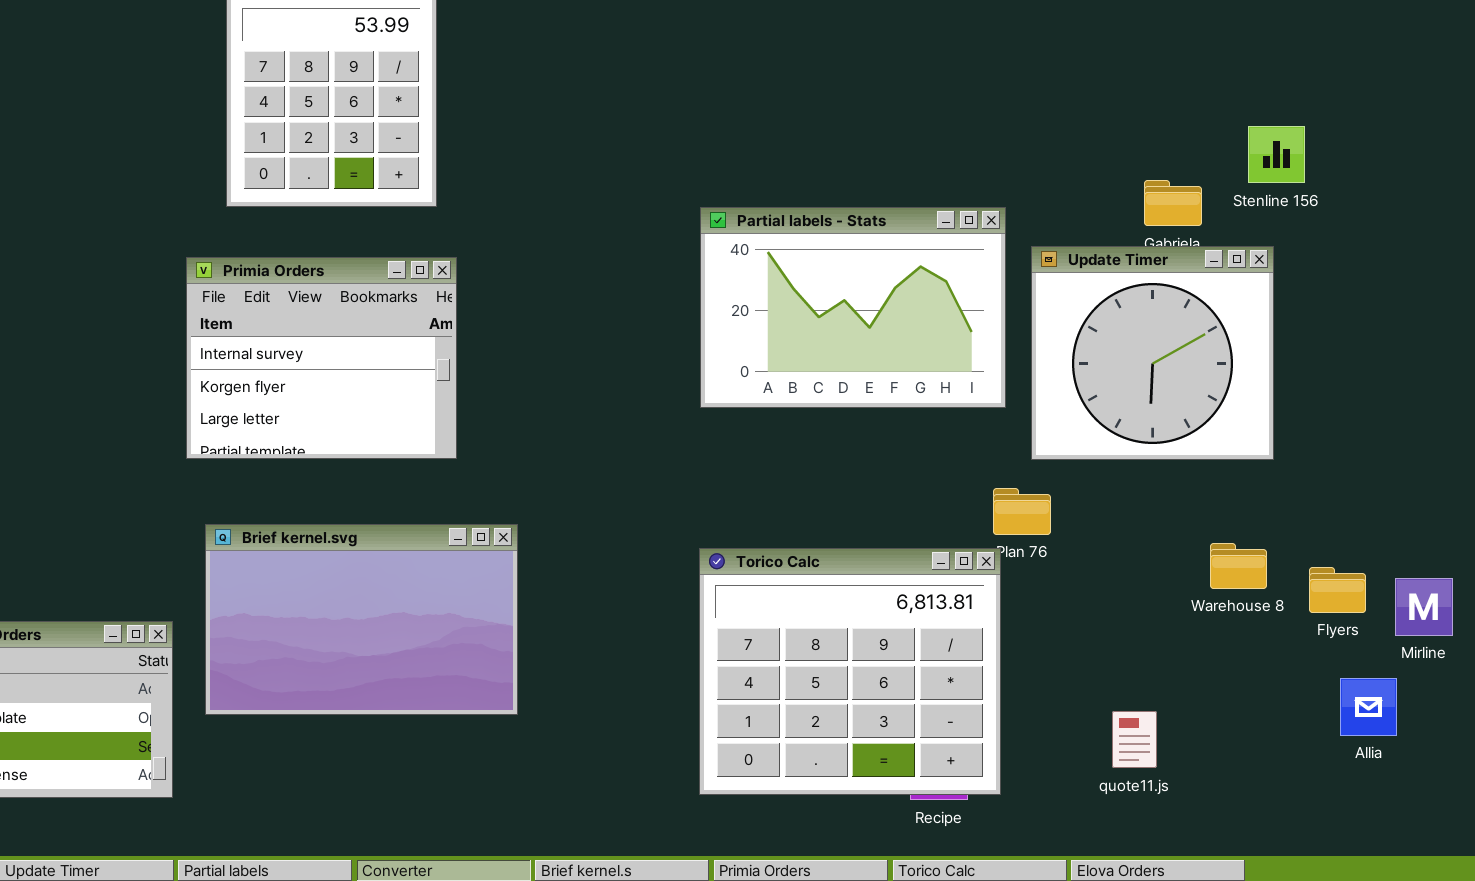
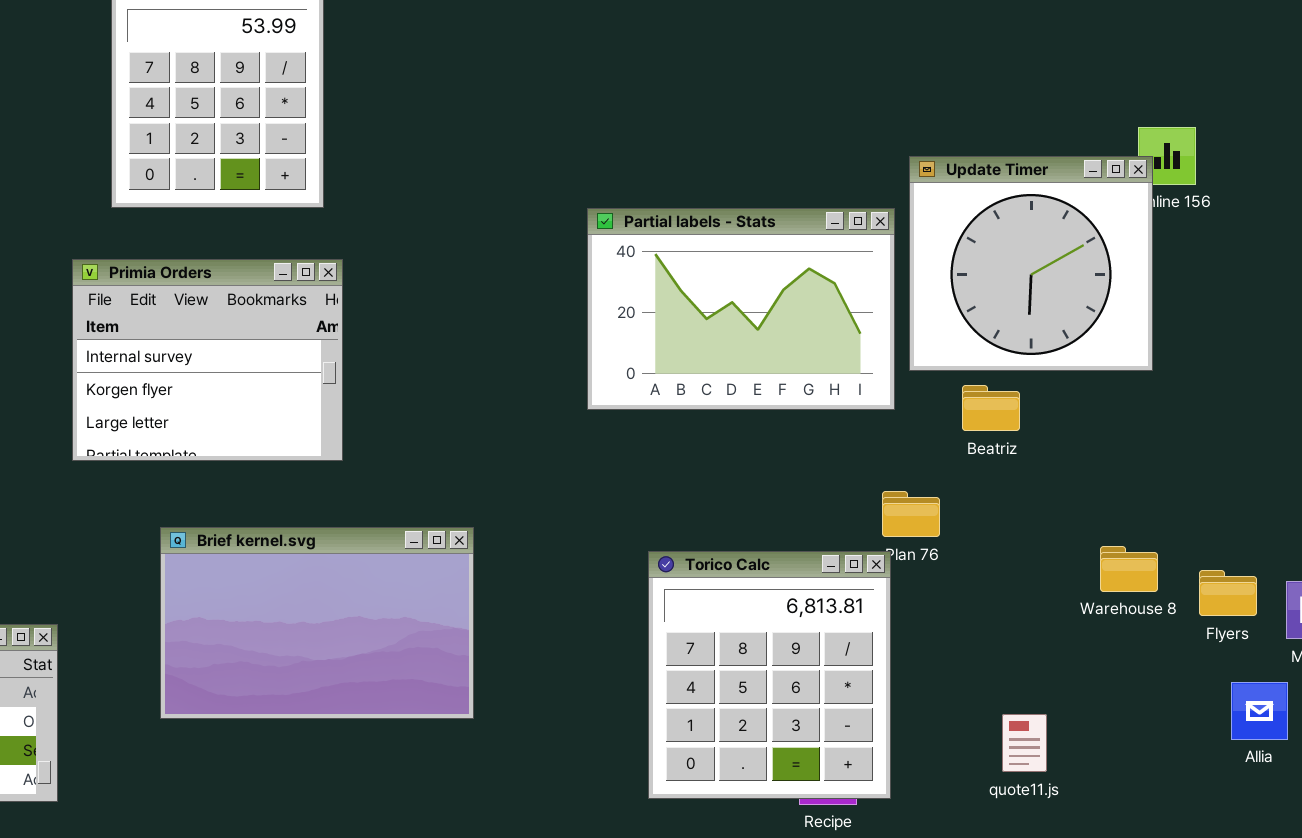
Update Timer: [1031,246,1274,460] -> [909,156,1153,371], moved
Brief kernel.svg: [205,524,518,715] -> [160,527,474,719], moved
Torico Calc: [699,548,1001,795] -> [648,551,891,799], resized

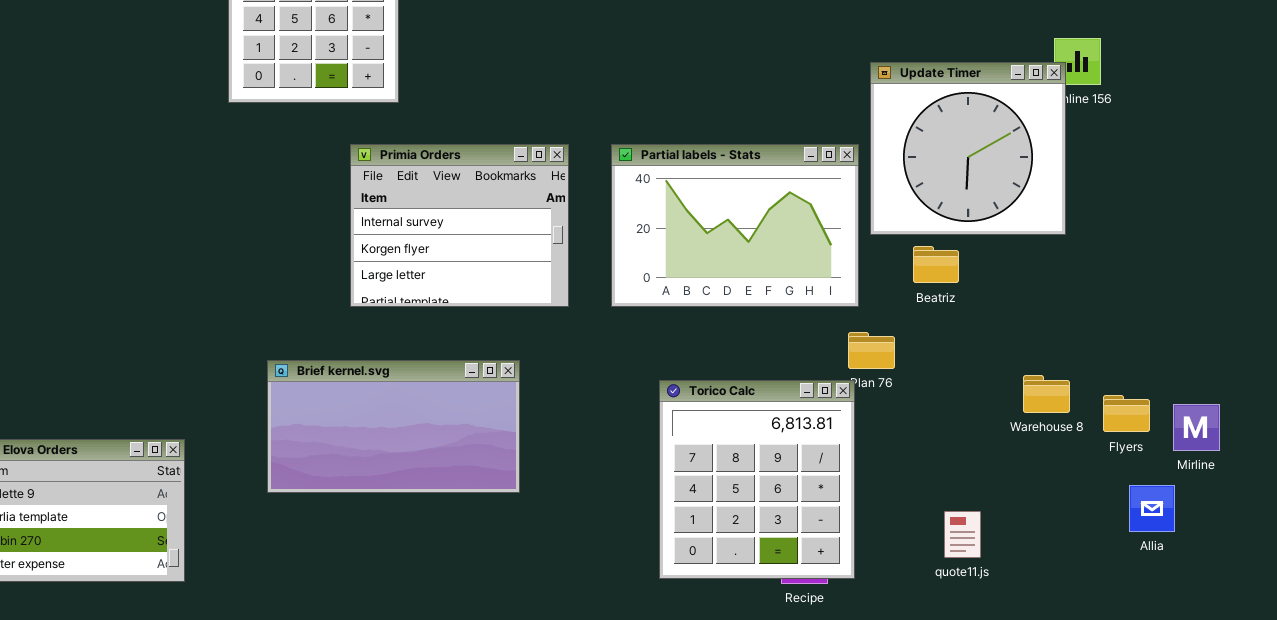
Partial labels - Stats: [587,208,895,410] -> [611,144,859,307], moved
Primia Orders: [72,259,343,461] -> [350,144,569,307], moved
Brief kernel.svg: [160,527,474,719] -> [267,360,520,493], resized

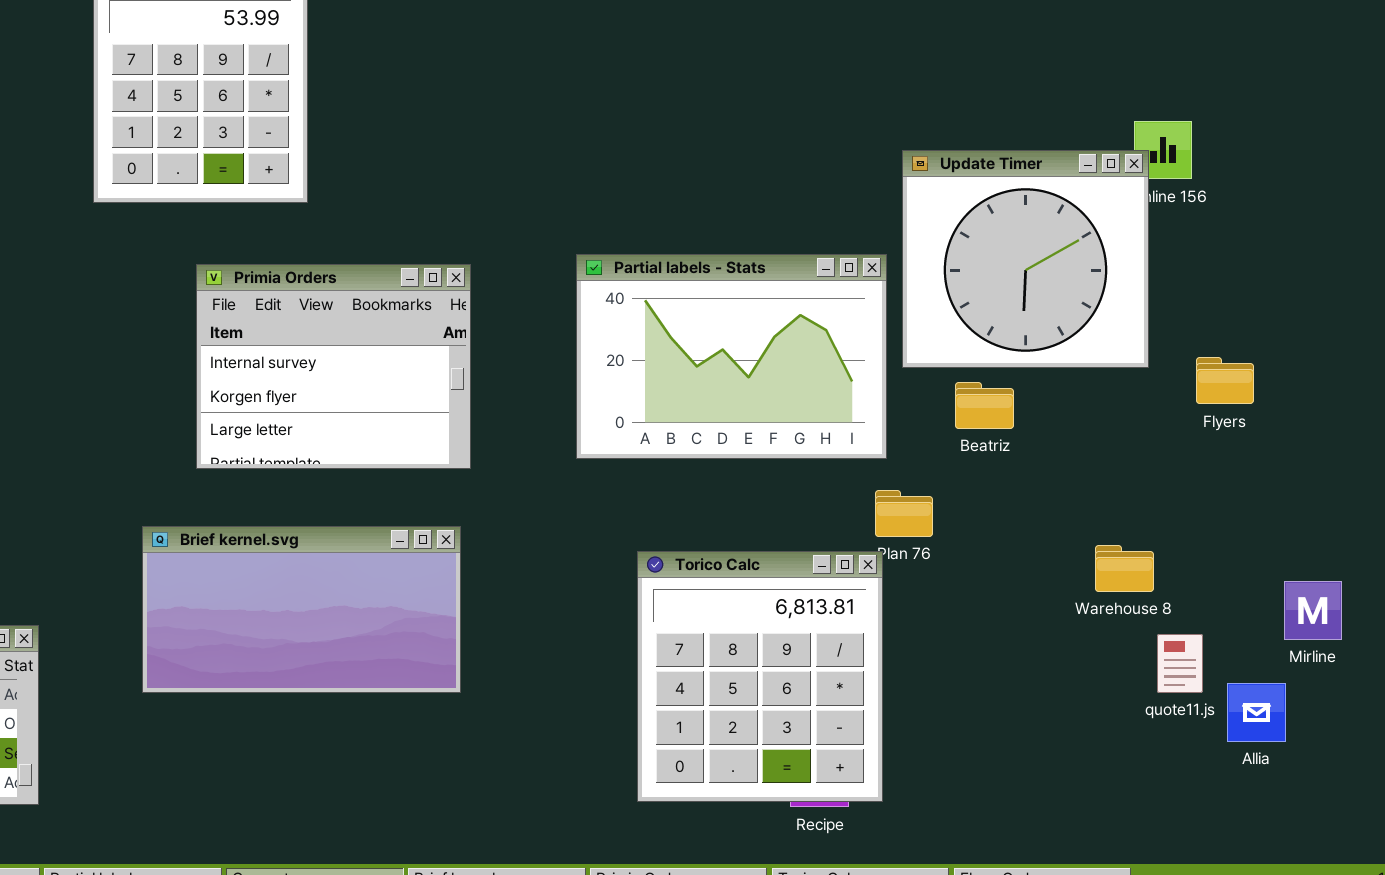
Primia Orders: [350,144,569,307] -> [196,264,471,469], moved
Flyers: [1103,395,1150,432] -> [1196,357,1254,404], moved
quote11.js: [944,511,981,558] -> [1157,634,1203,693], moved

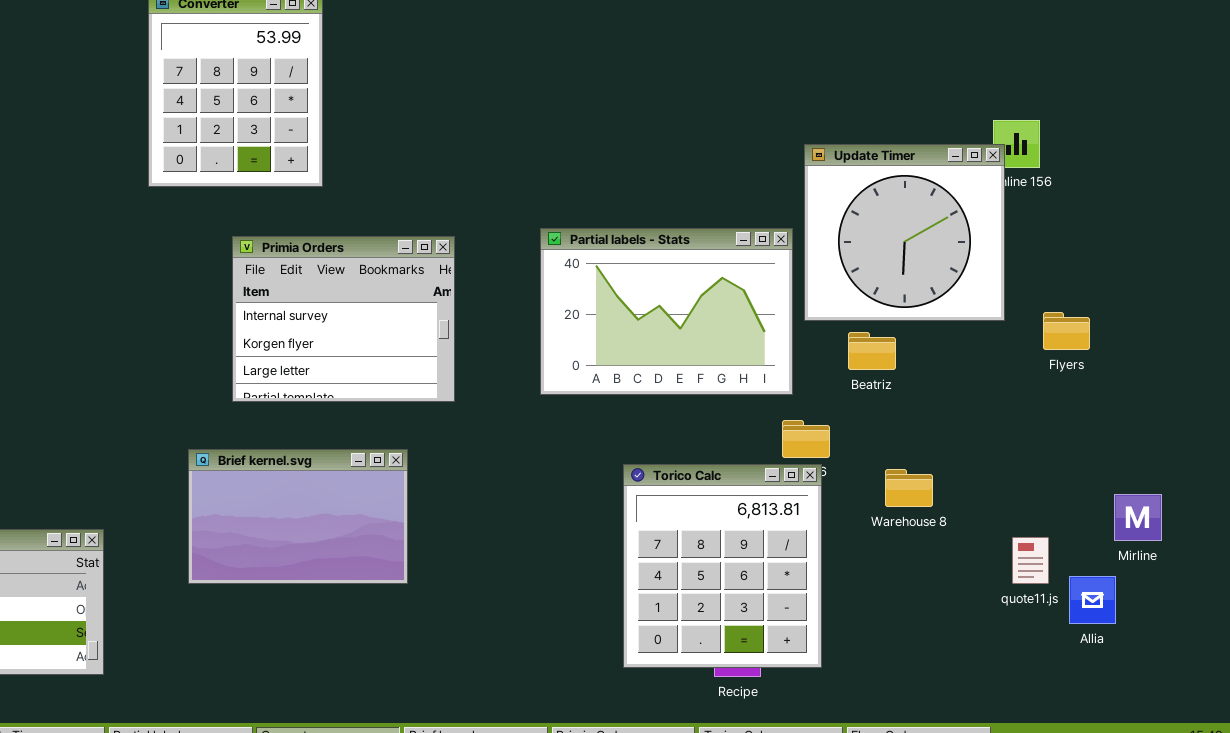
Brief kernel.svg: [142,526,461,693] -> [188,449,408,584], resized
Warehouse 8: [1095,545,1154,592] -> [885,469,933,507], moved
Torico Calc: [637,551,883,802] -> [623,464,822,668], moved

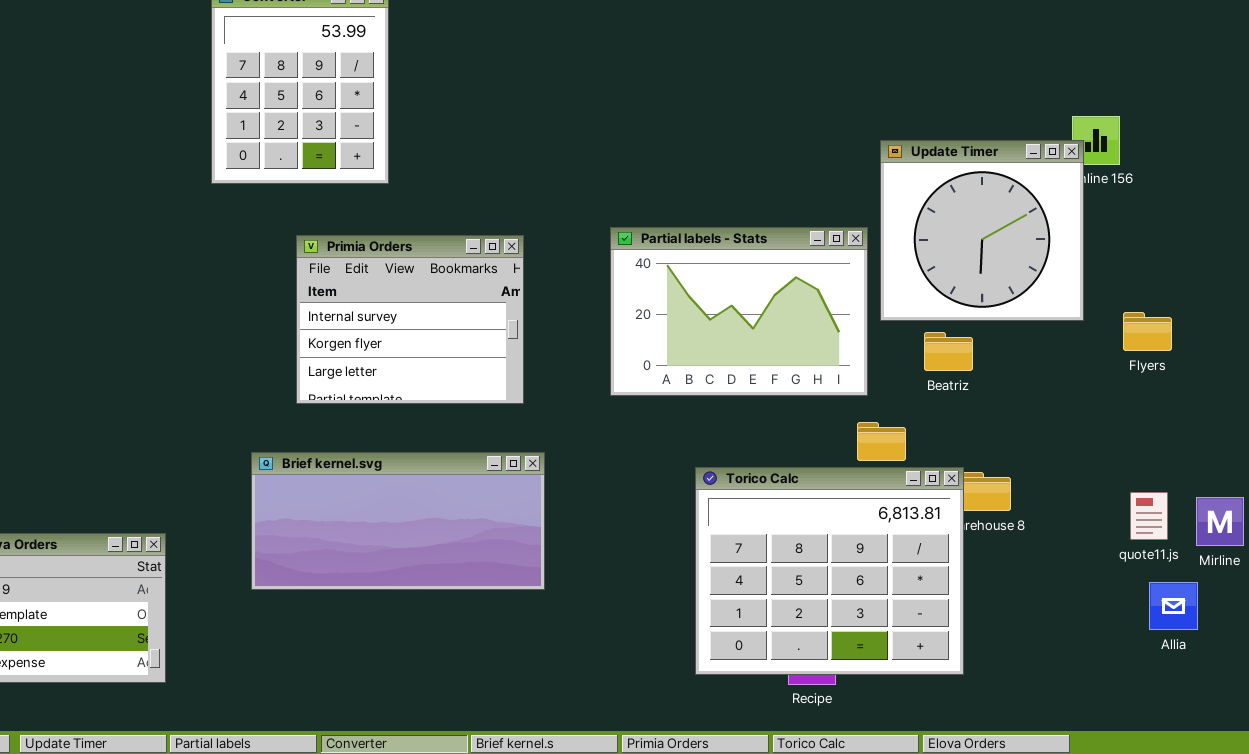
Brief kernel.svg: [188,449,408,584] -> [251,452,545,590], resized
Torico Calc: [623,464,822,668] -> [695,467,964,675], resized
quote11.js: [1012,537,1049,584] -> [1130,492,1168,540], moved

